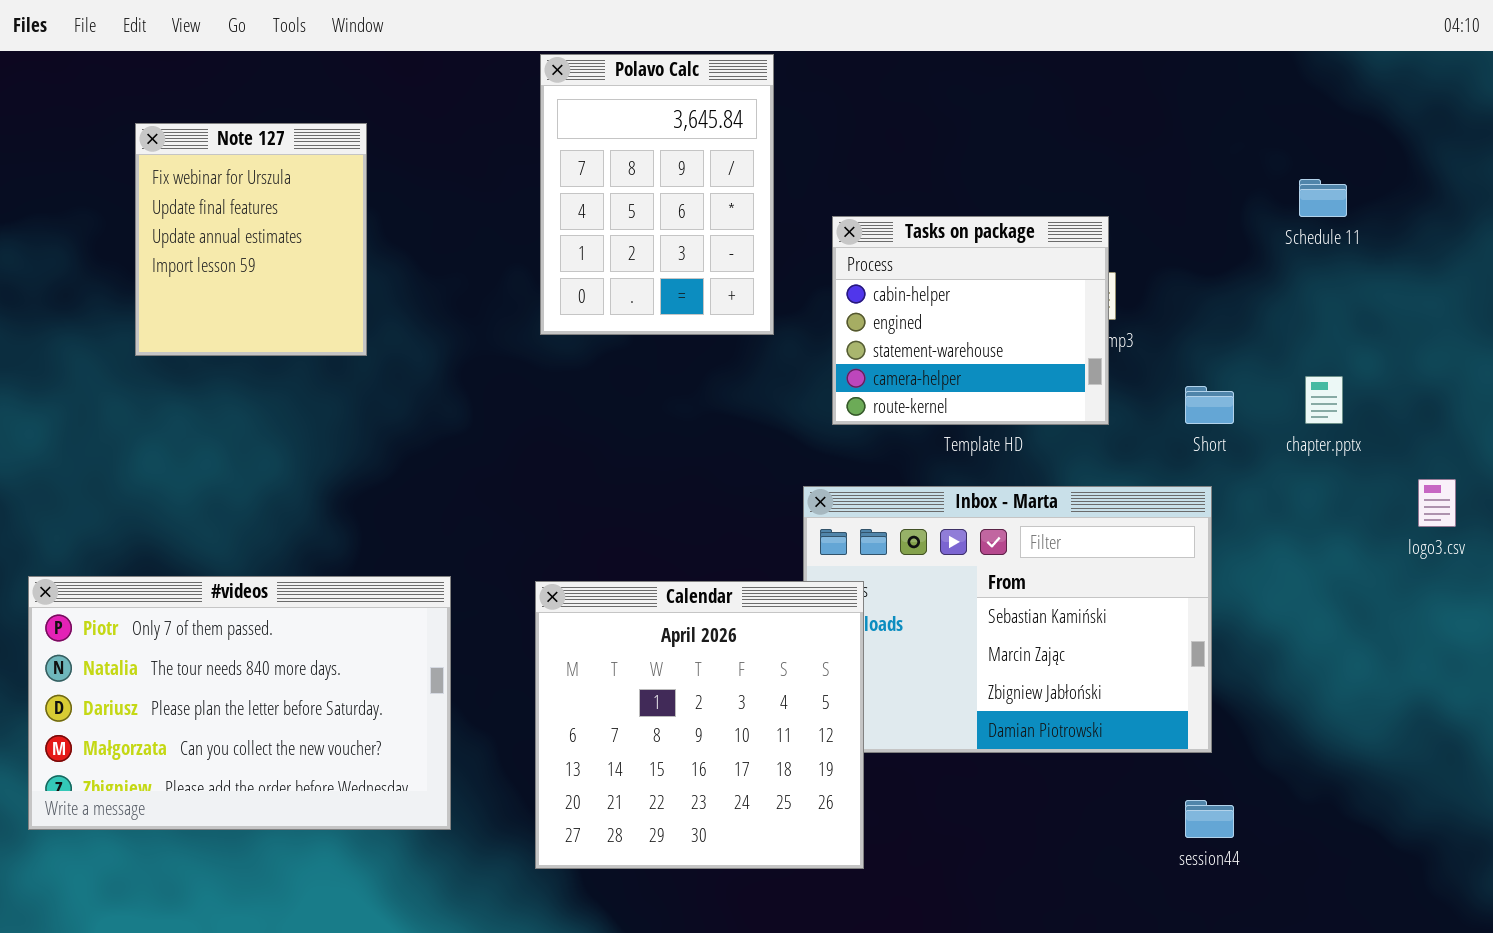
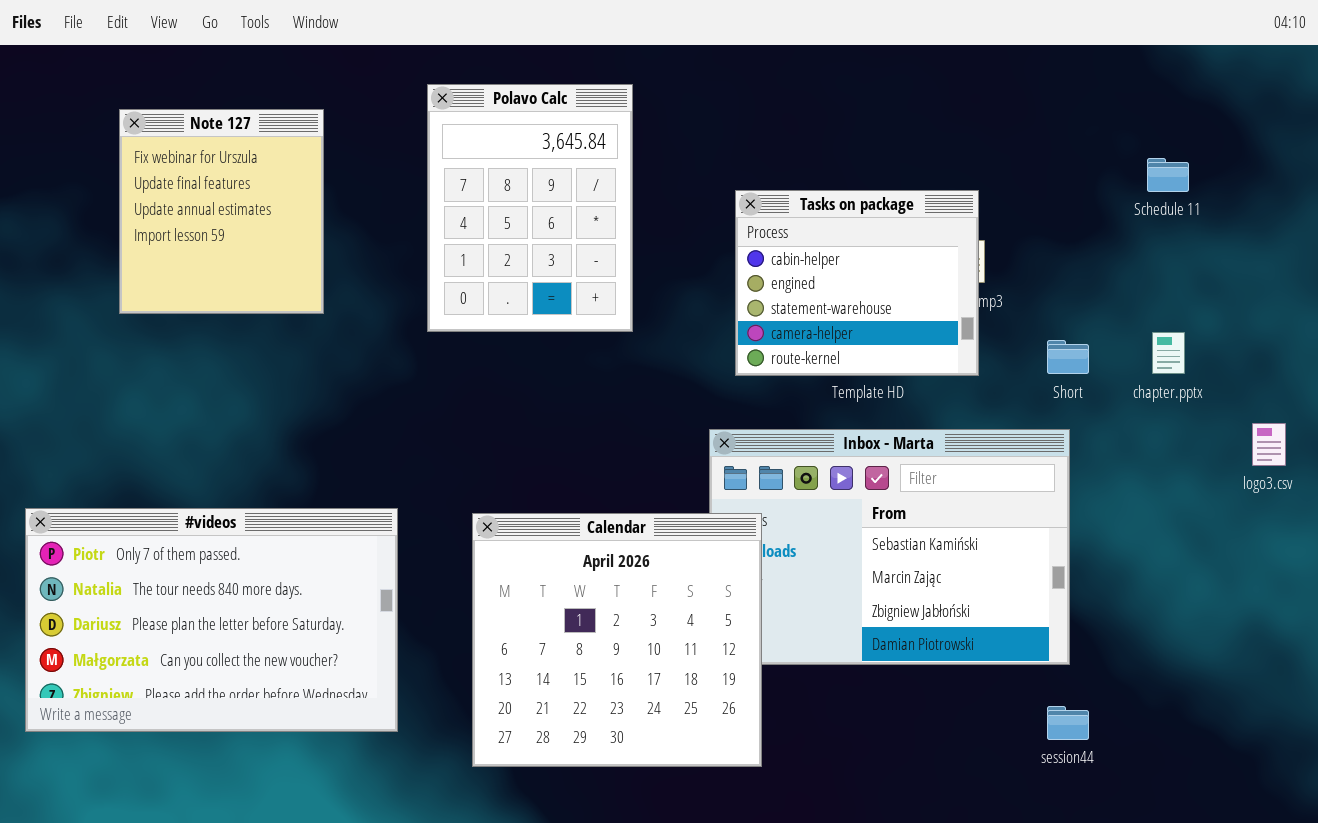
Polavo Calc: [540,54,774,335] -> [427,84,633,332], moved

